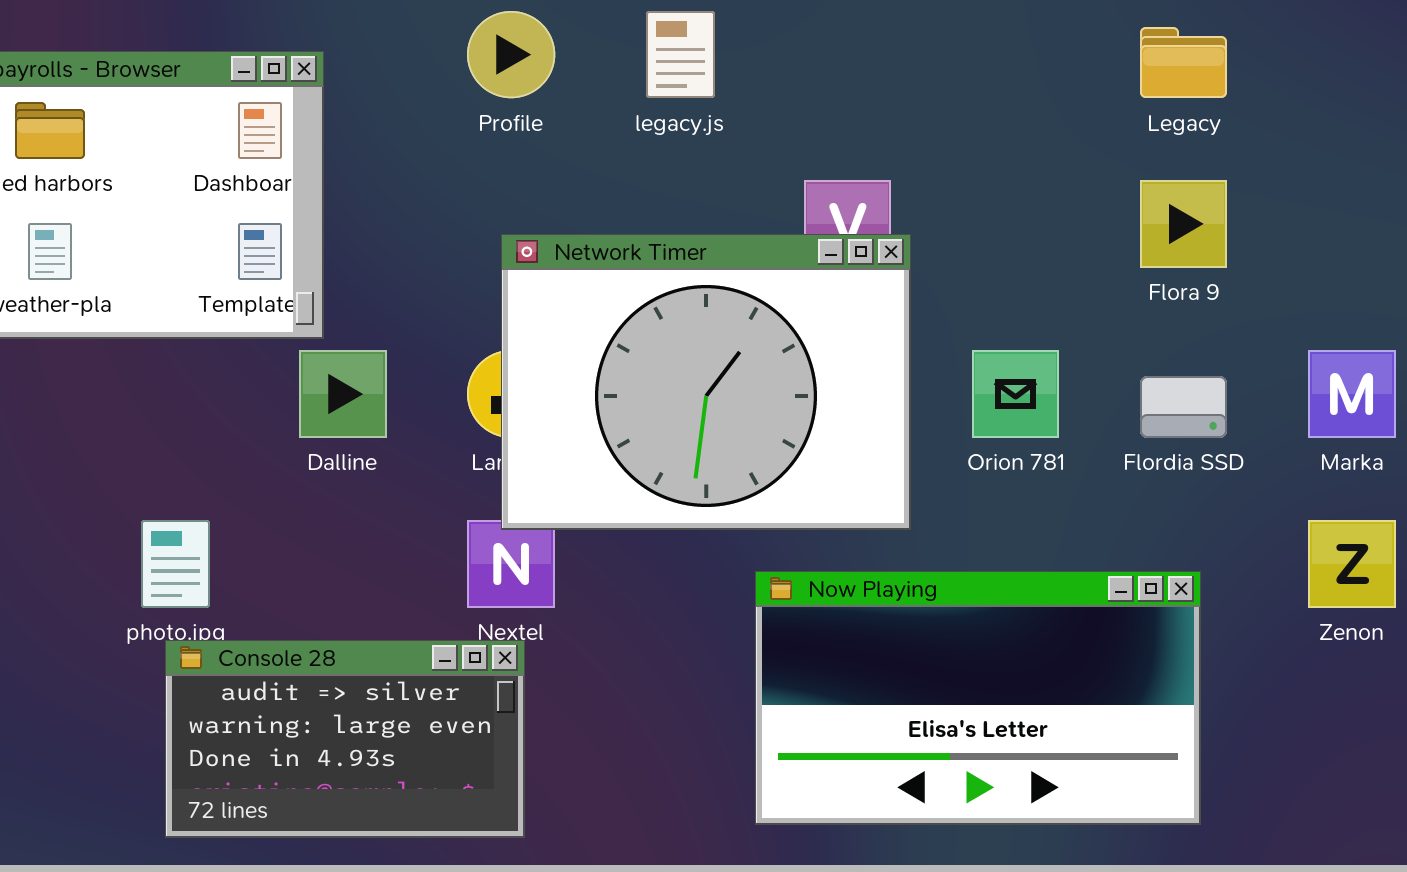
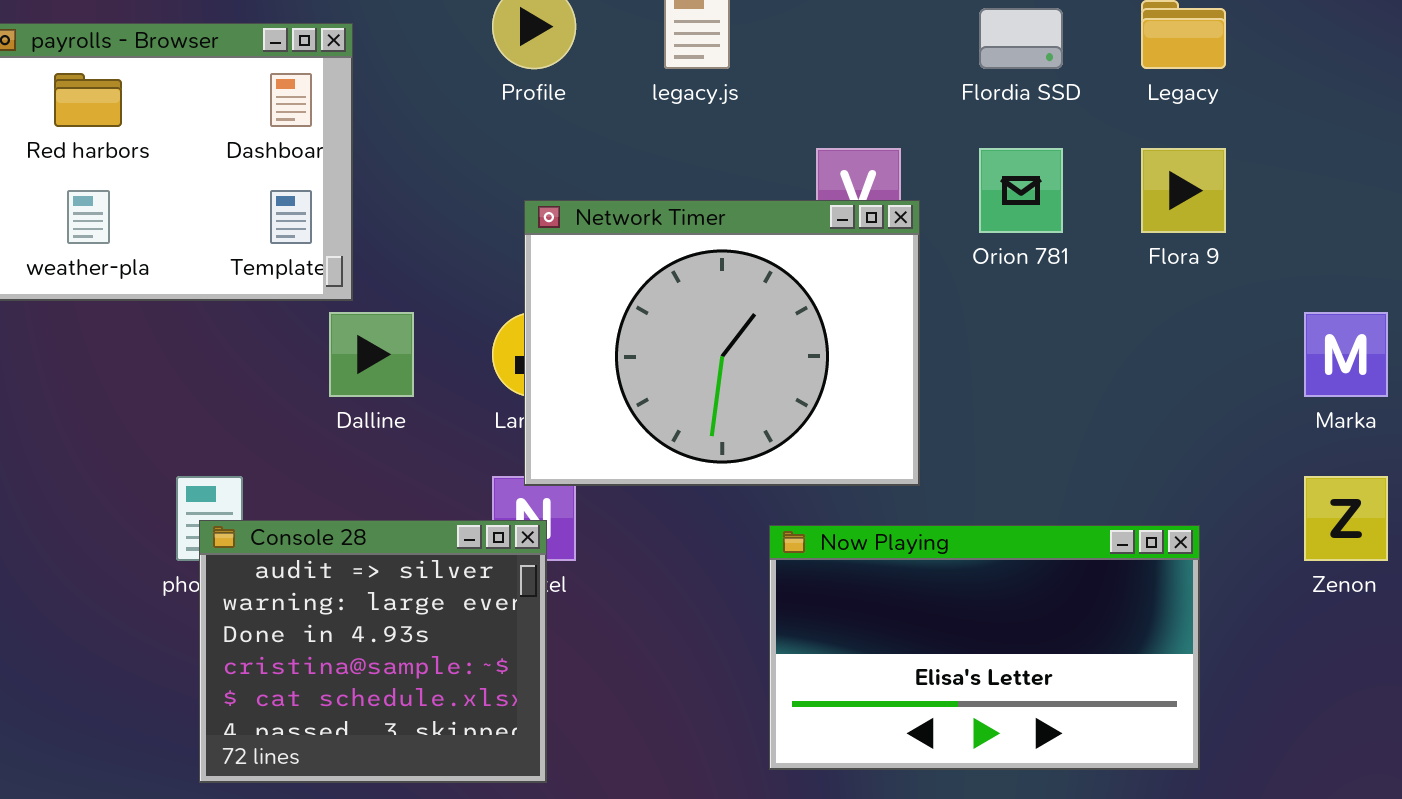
Orion 781: [972,350,1059,438] -> [979,148,1063,233], moved
Flordia SSD: [1140,376,1227,438] -> [979,8,1063,69], moved
Console 28: [165,640,525,838] -> [199,520,547,783], resized

